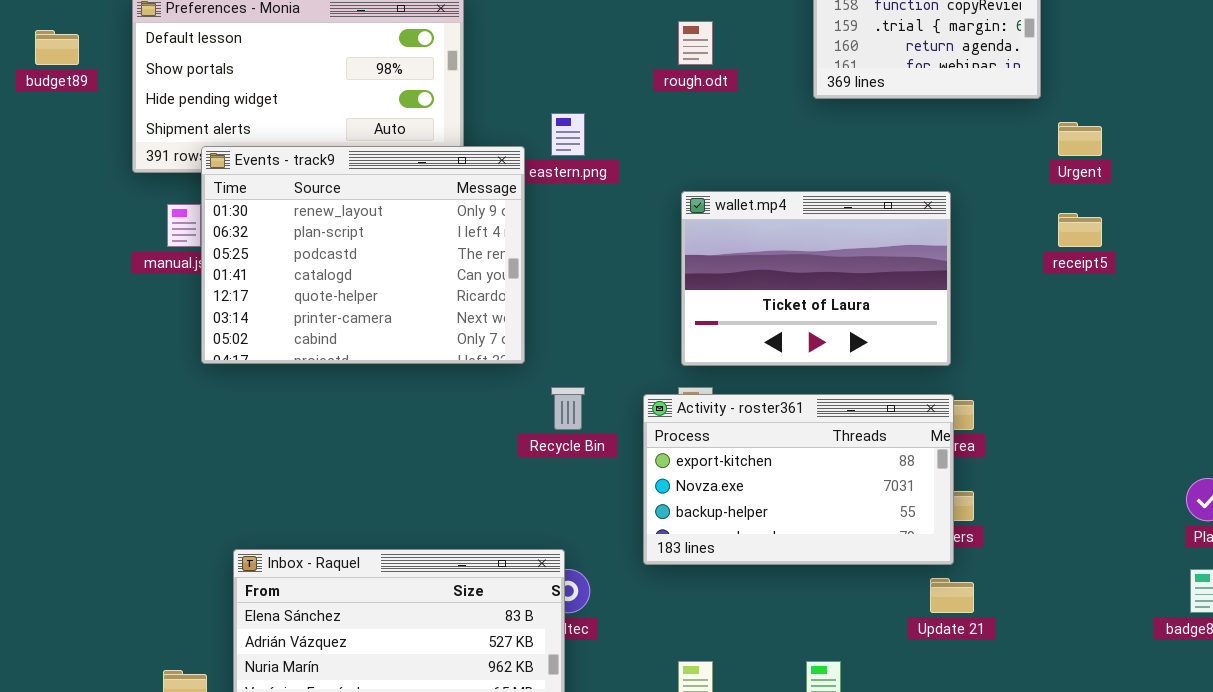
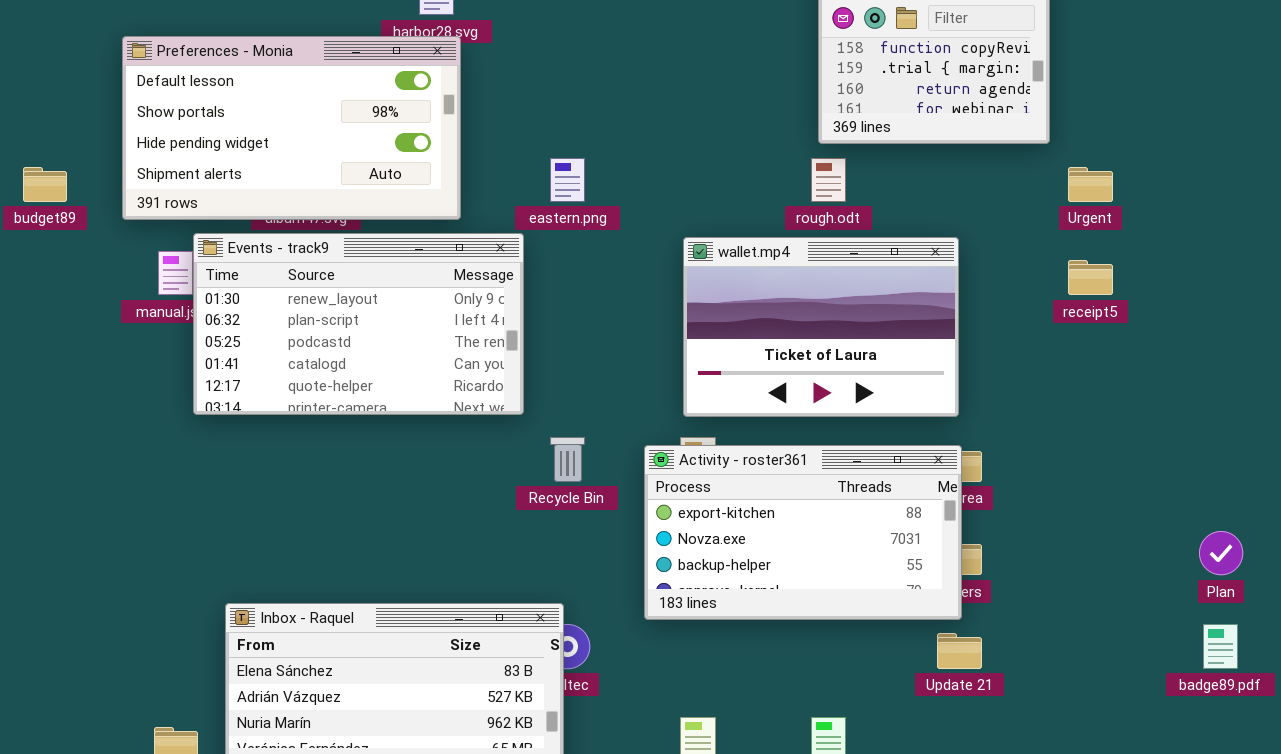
rough.odt: [678,21,713,65] -> [811,158,846,202], moved
budget89: [35,30,79,65] -> [23,167,67,202], moved
Events - track9: [201,146,525,364] -> [193,233,524,415], resized

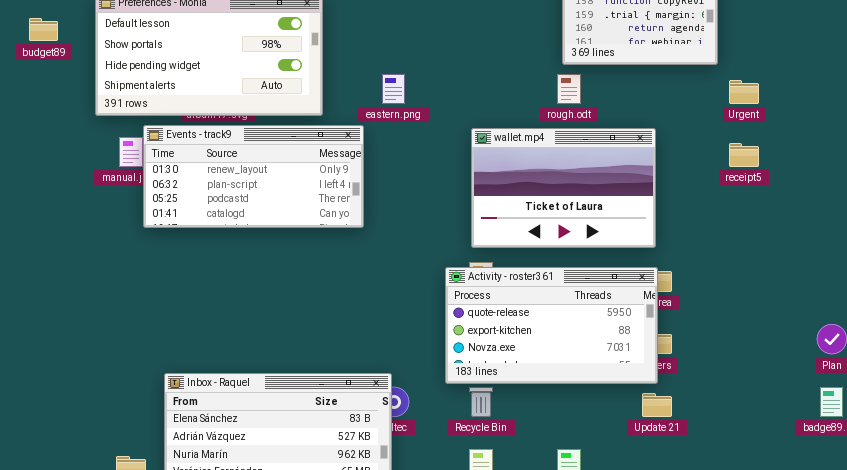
budget89: [23,167,67,202] -> [29,18,58,41], moved
Events - track9: [193,233,524,415] -> [143,125,364,228], resized
Recycle Bin: [550,437,585,482] -> [469,387,493,417], moved
Activity - roster361: [644,445,962,620] -> [445,267,658,384], scrolled up 1 row

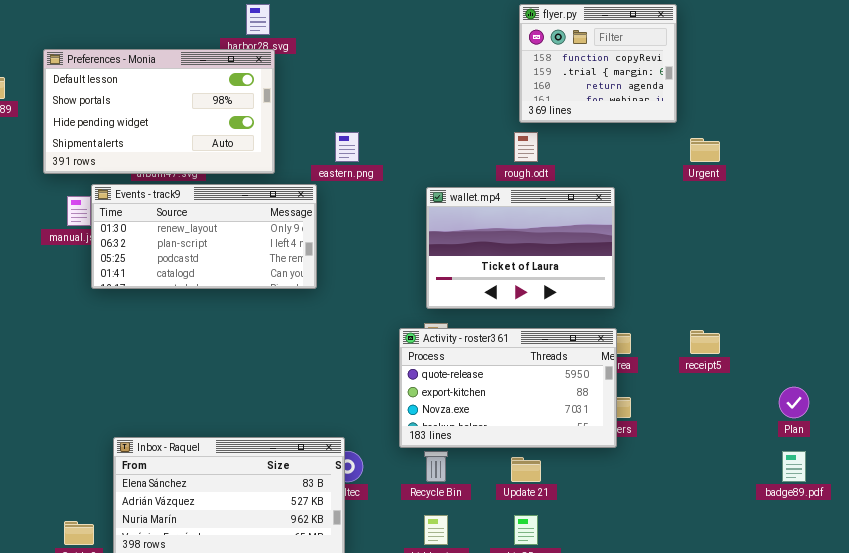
receipt5: [729,143,759,167] -> [690,330,720,354], moved
Update 21: [642,393,672,417] -> [511,457,541,482], moved

